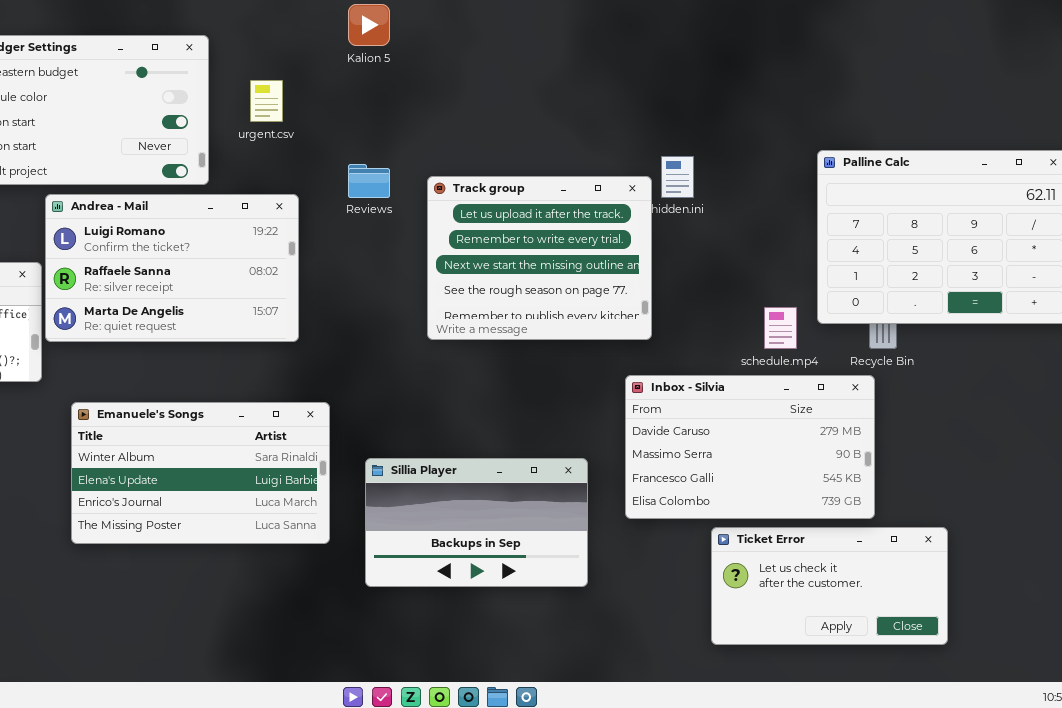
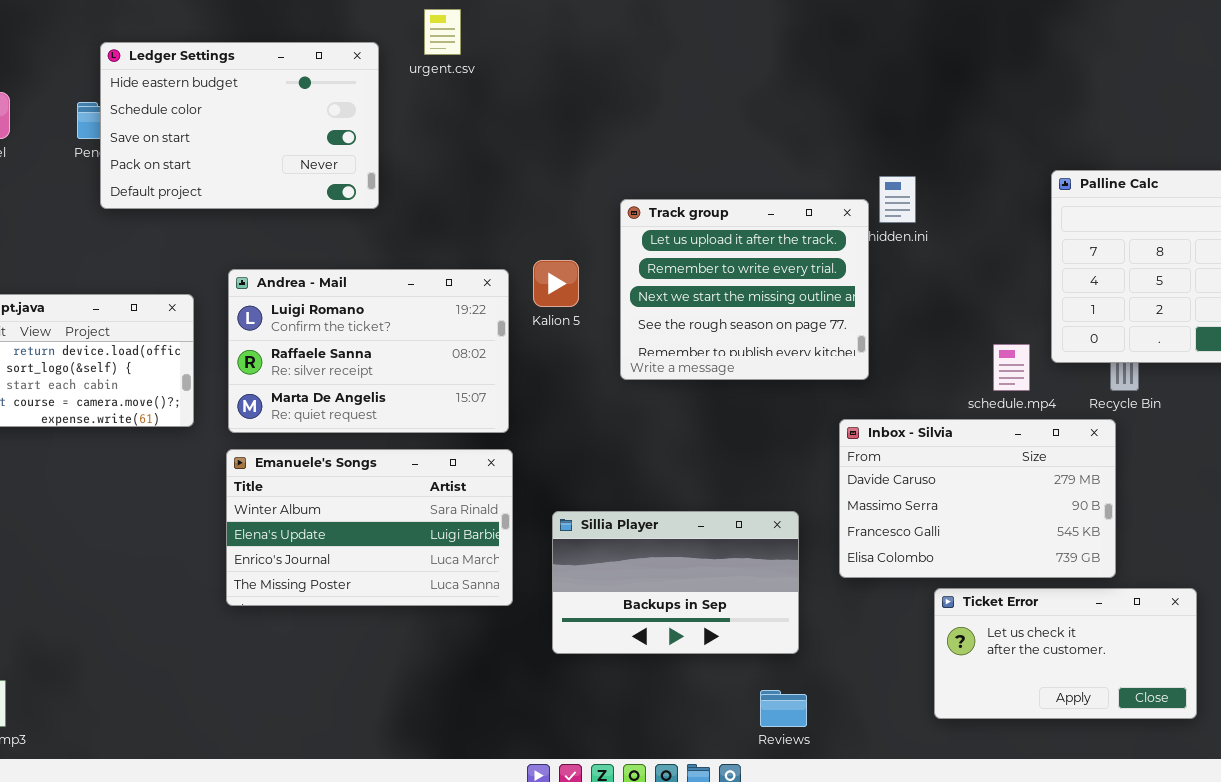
Kalion 5: [348,4,390,46] -> [533,260,579,307], moved
urgent.csv: [250,80,283,122] -> [424,9,461,55], moved
Reviews: [348,164,390,198] -> [760,690,807,727], moved
Andrea - Mail: [45,194,299,342] -> [228,269,509,433], moved

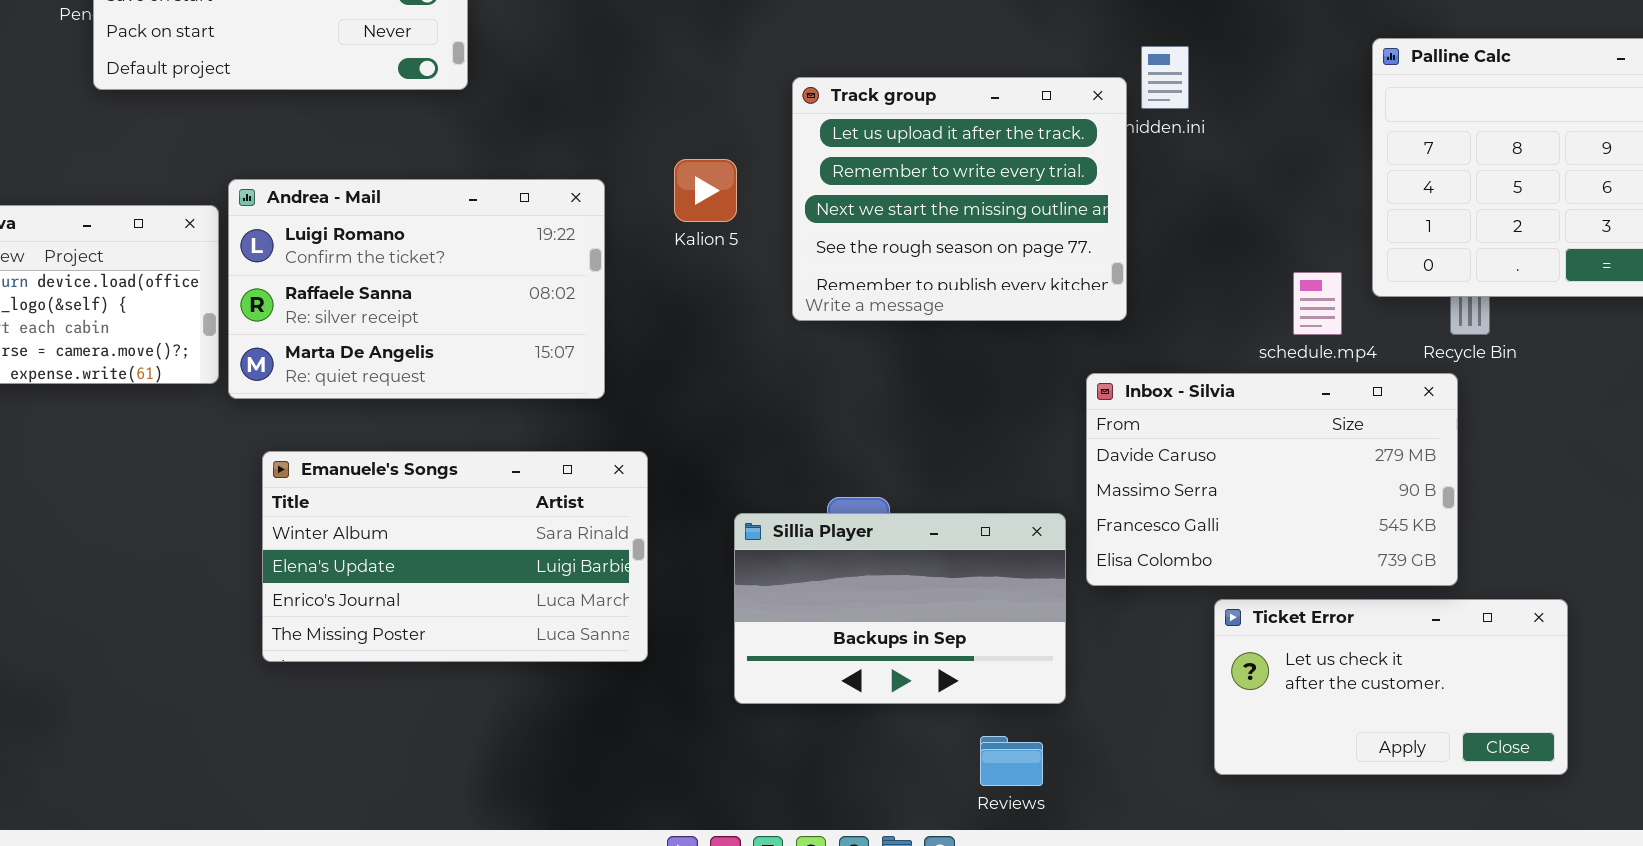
Andrea - Mail: [228,269,509,433] -> [228,179,605,399], moved
Emanuele's Songs: [226,449,513,606] -> [262,451,648,662], moved
Sillia Player: [552,511,799,654] -> [734,513,1066,704], moved

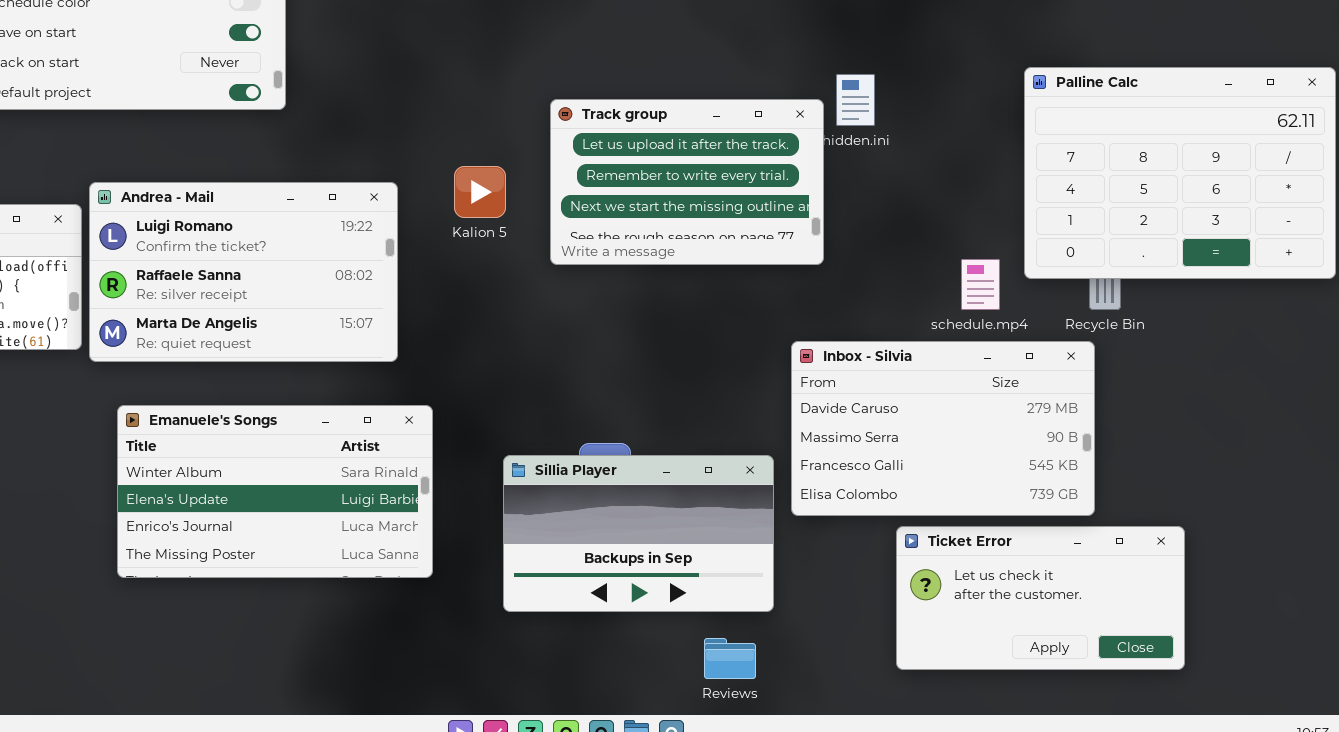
Track group: [792,77,1127,321] -> [550,99,824,265], resized

